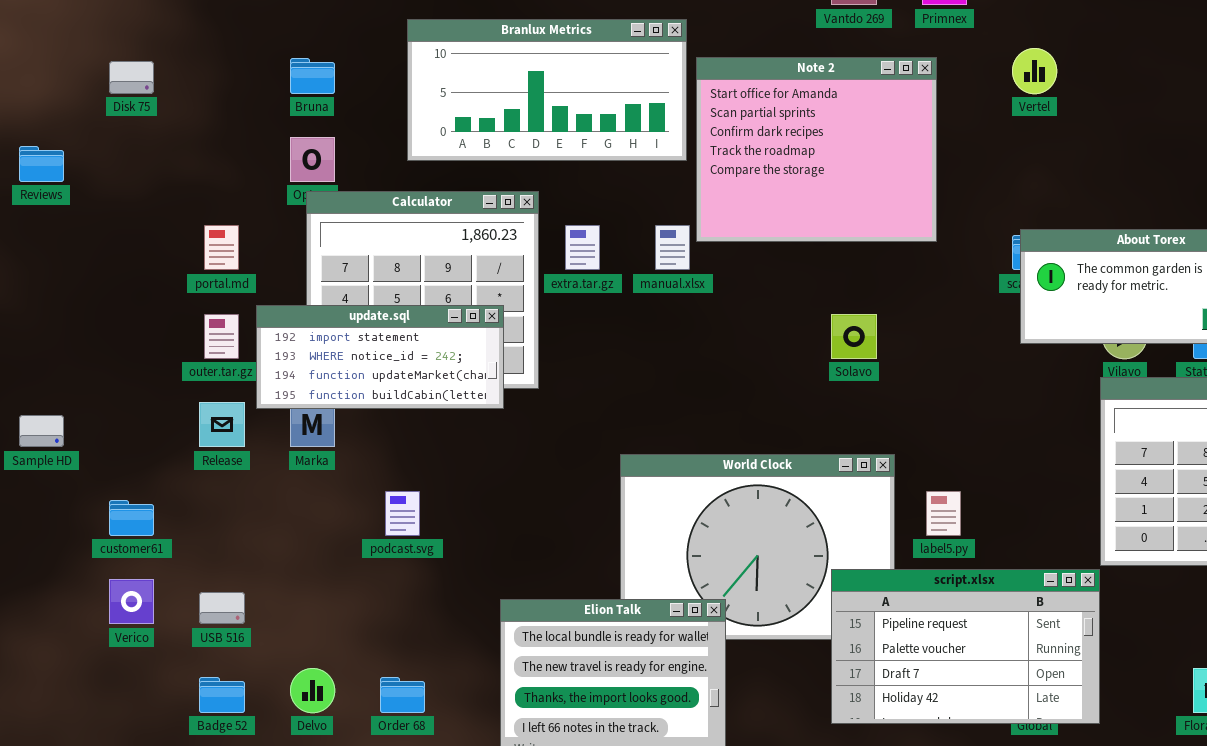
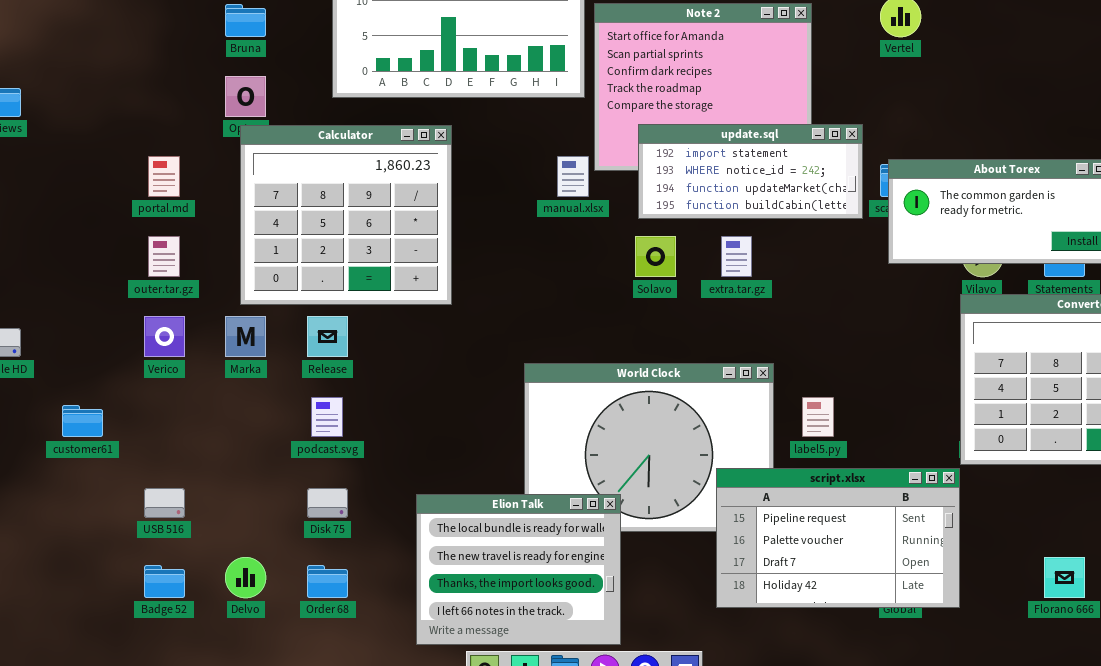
Disk 75: [109,61,154,94] -> [307,488,348,518], moved
extra.tar.gz: [565,225,600,270] -> [721,236,752,277], moved
update.sql: [256,305,504,409] -> [638,124,863,219], moved
Solavo: [831,314,877,359] -> [635,236,676,277], moved
Release: [199,402,245,447] -> [307,316,348,357], moved
Verico: [109,579,154,624] -> [144,316,185,357], moved

